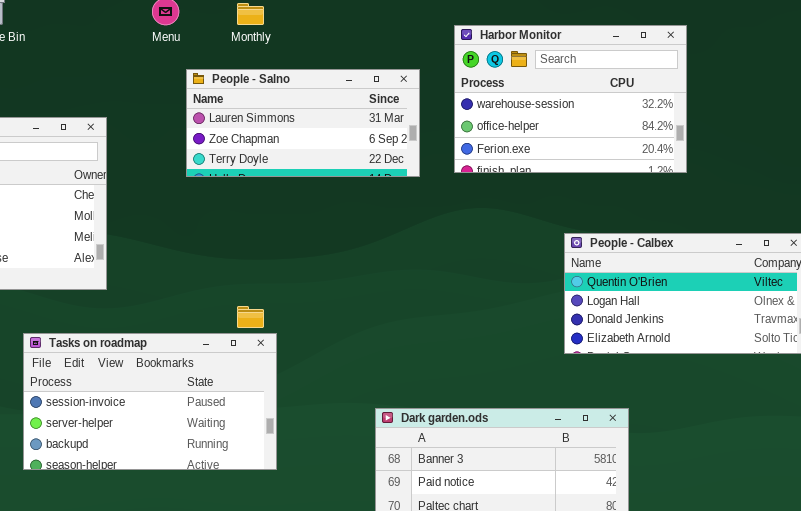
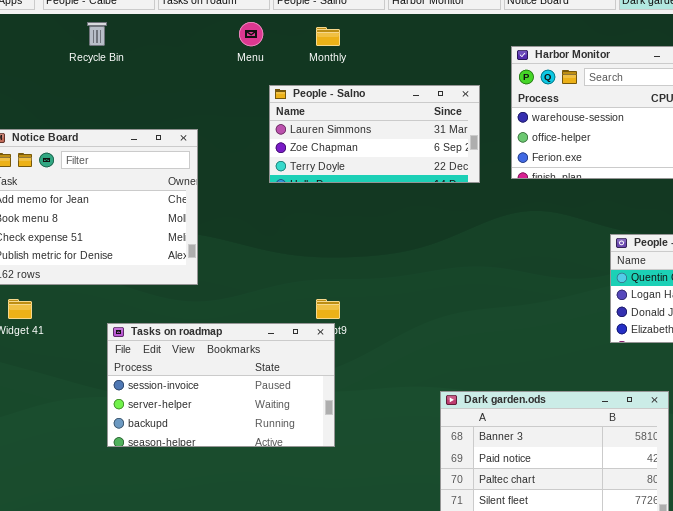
Tasks on roadmap: [23,333,277,470] -> [107,323,335,447], moved

